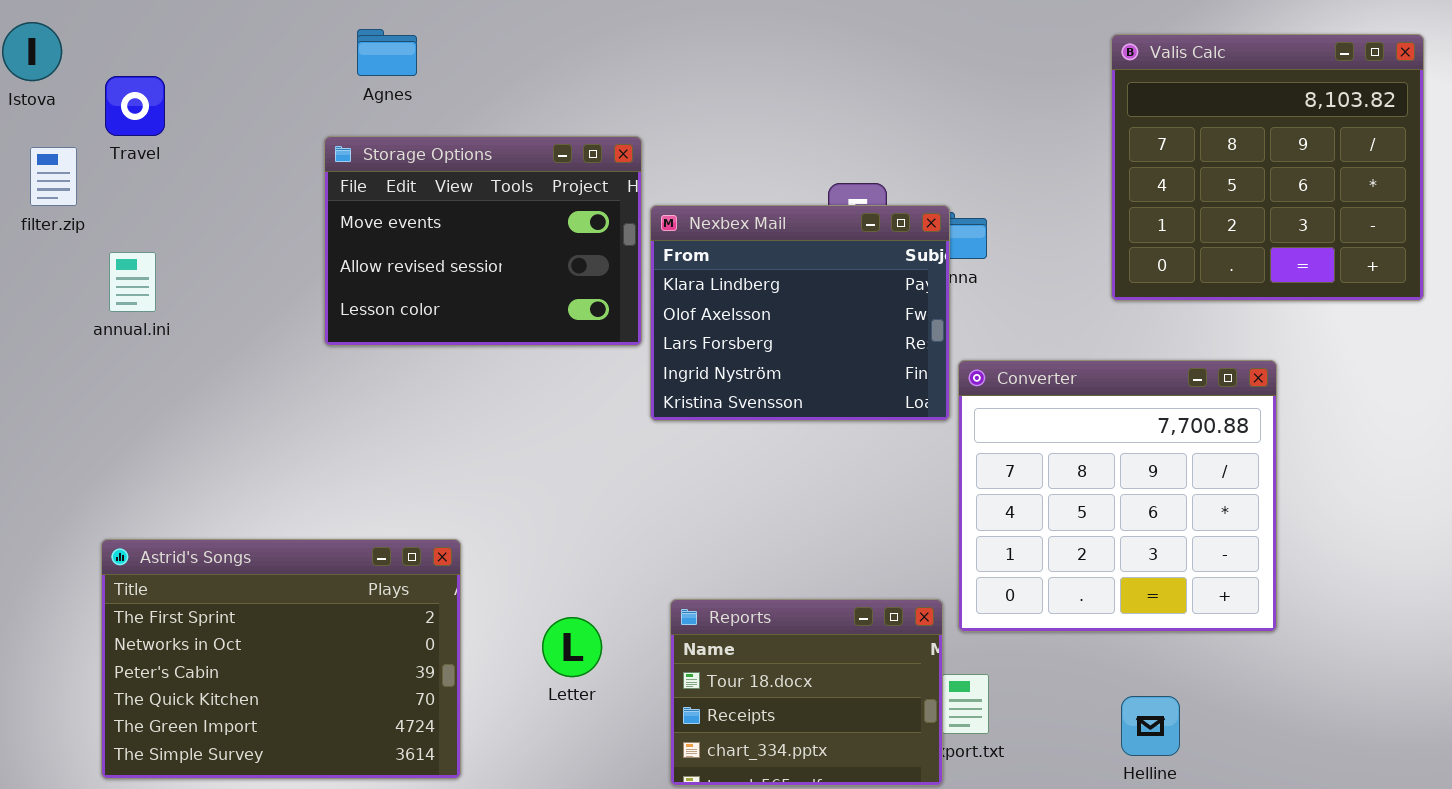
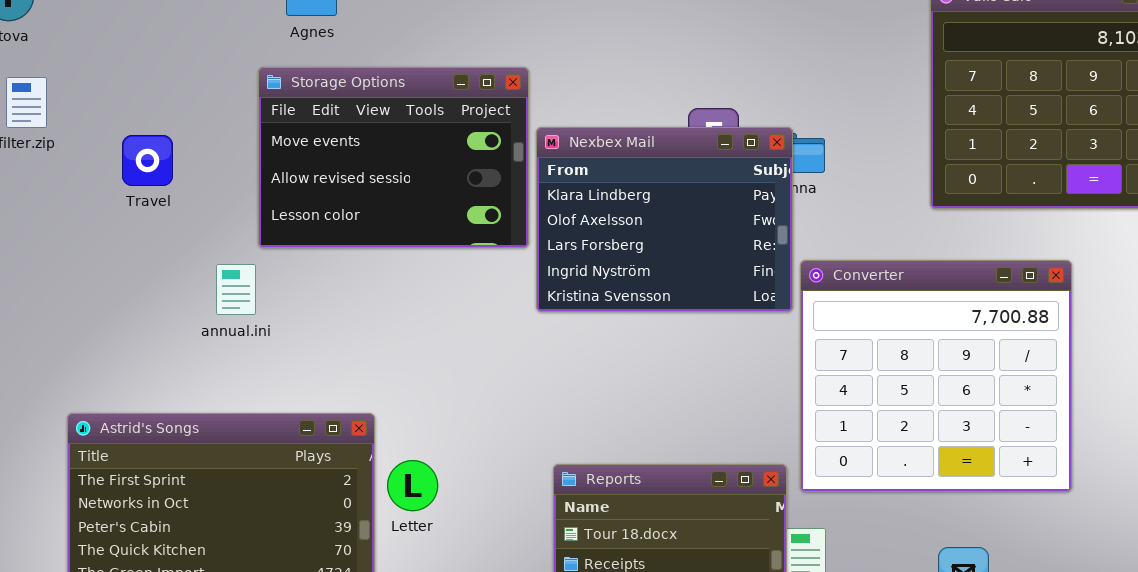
Travel: [105,76,165,136] -> [122,135,173,186], moved
annual.ini: [109,252,156,312] -> [216,264,256,315], moved
Letter: [542,617,602,677] -> [387,460,438,511], moved

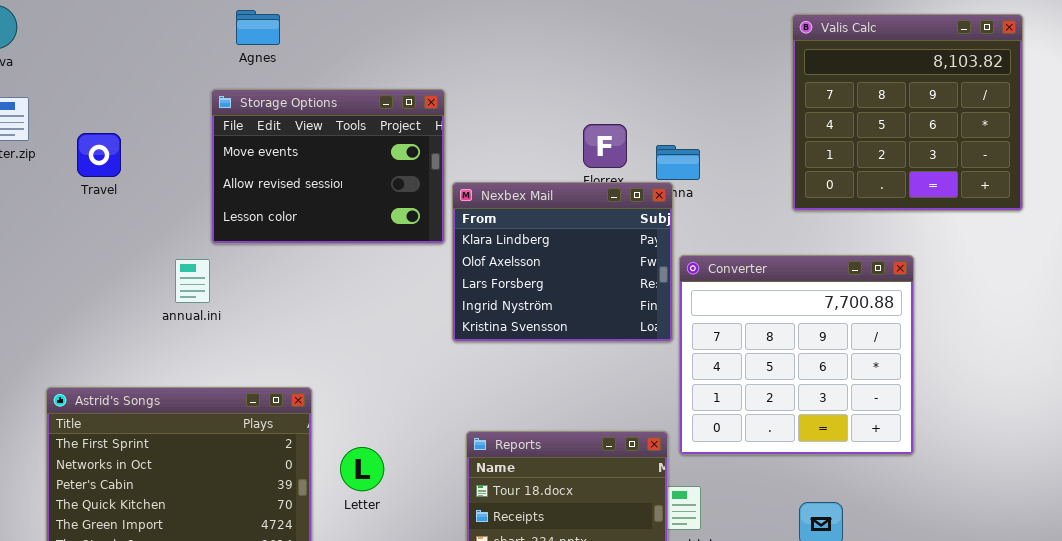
Nexbex Mail: [536,127,793,312] -> [452,182,673,342], moved
Travel: [122,135,173,186] -> [77,133,121,177], moved
Letter: [387,460,438,511] -> [340,447,384,491], moved

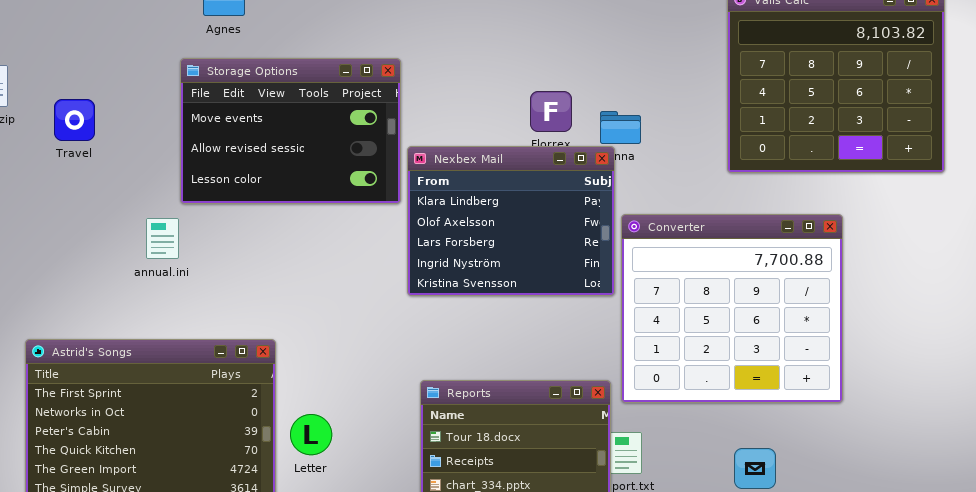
Letter: [340,447,384,491] -> [290,414,332,455], moved

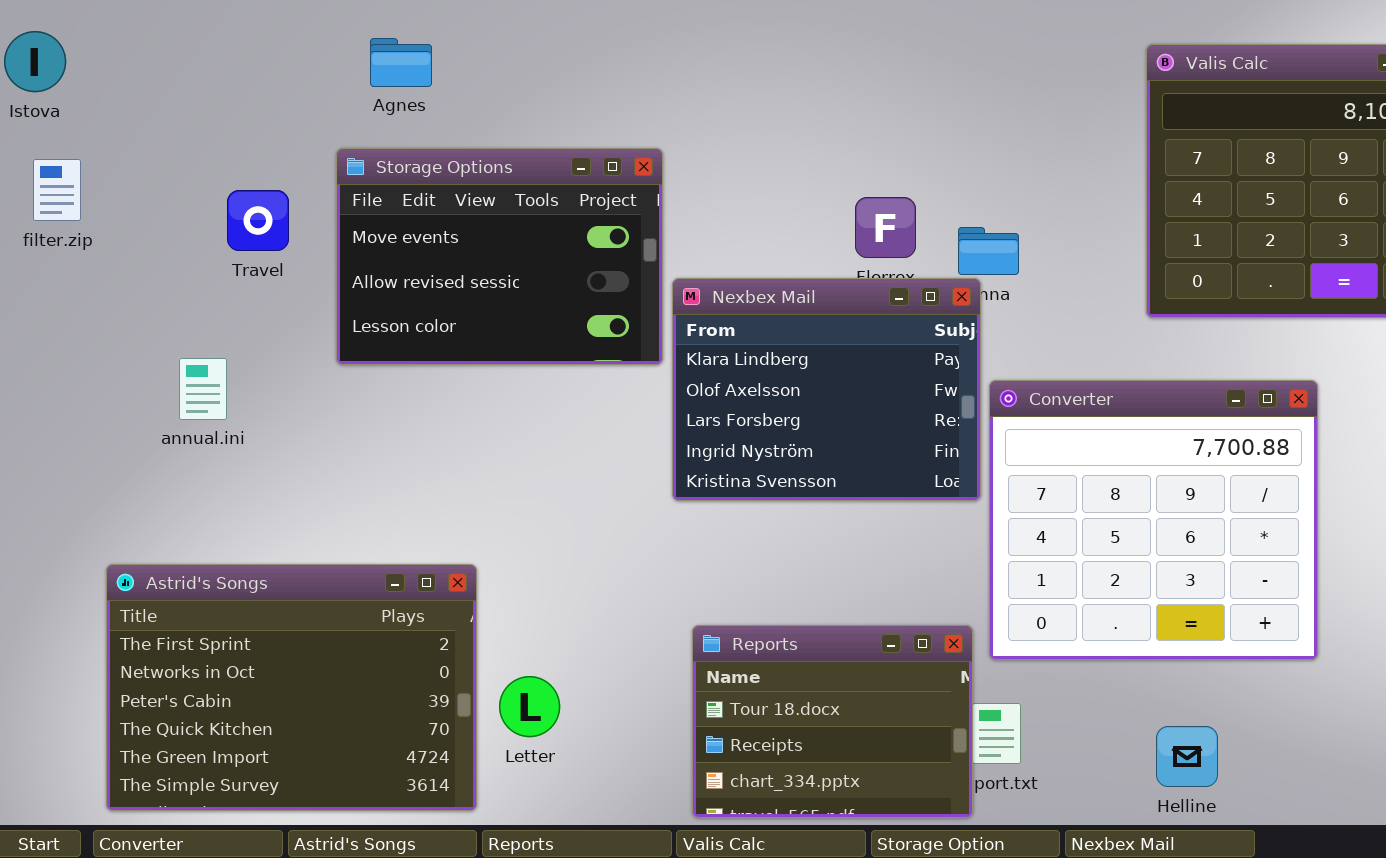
Travel: [54,99,95,141] -> [227,190,289,251], moved
annual.ini: [146,218,179,259] -> [179,358,227,420], moved

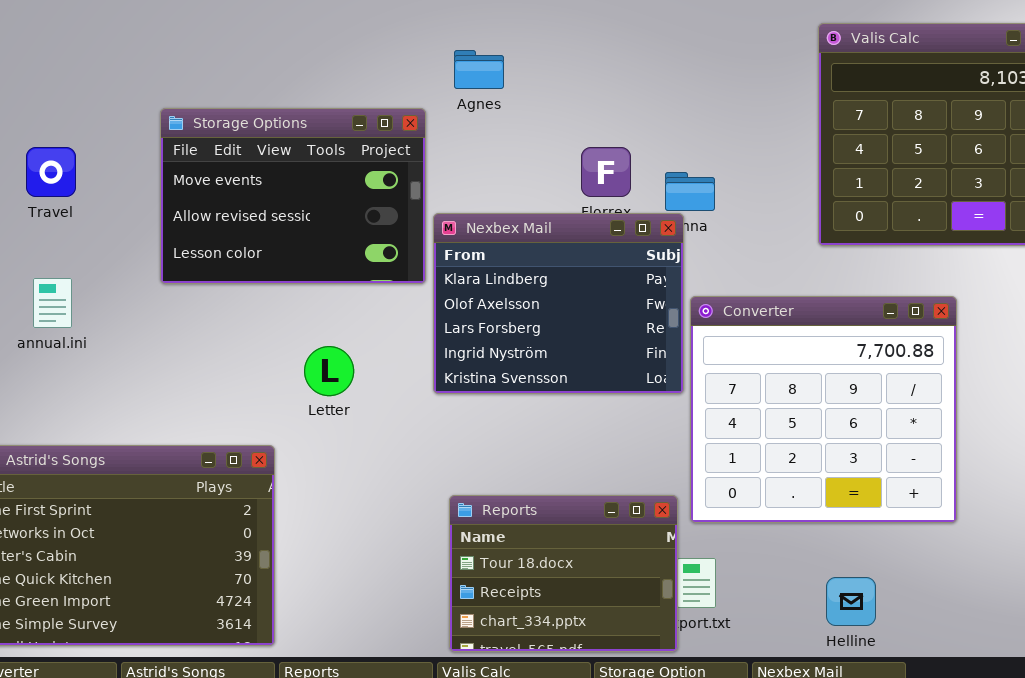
Agnes: [370,38,432,87] -> [454,50,504,89], moved
Travel: [227,190,289,251] -> [26,147,76,197], moved
Letter: [499,676,560,737] -> [304,346,354,396], moved

